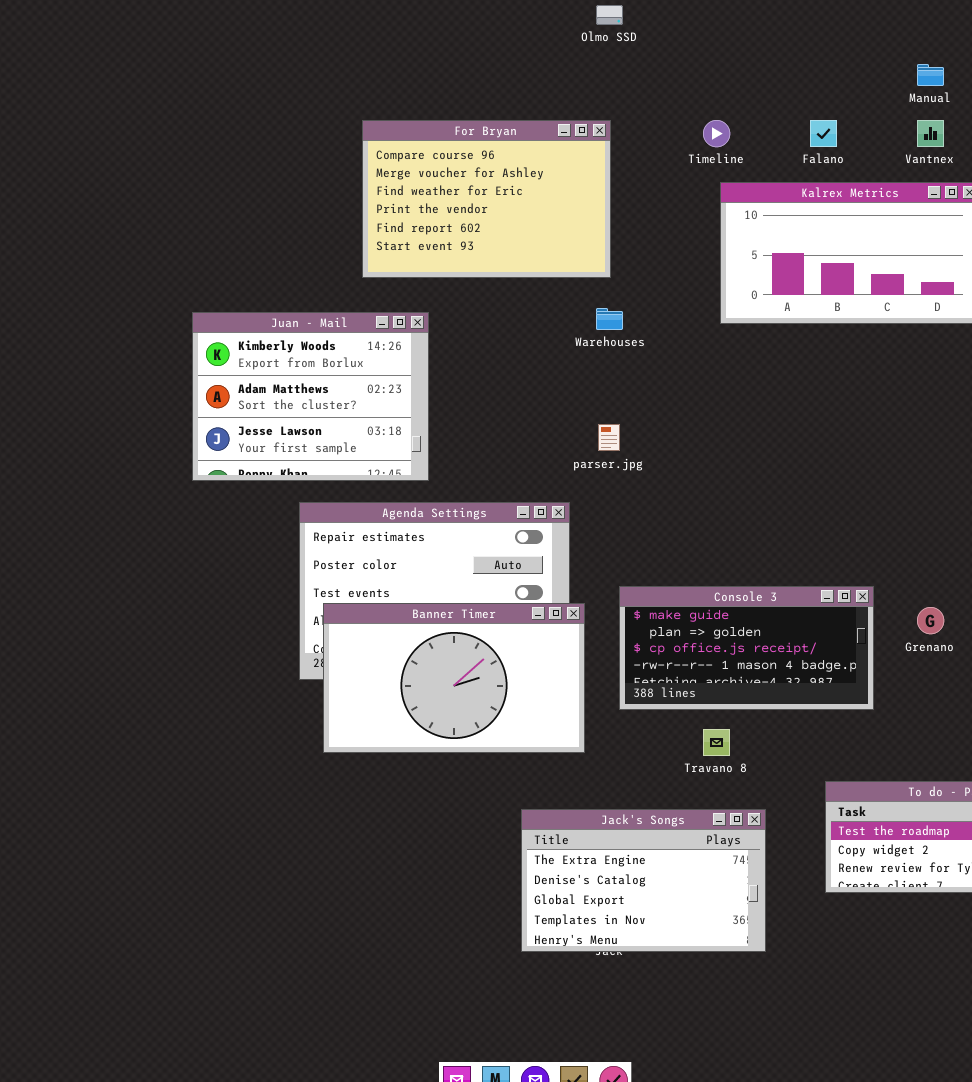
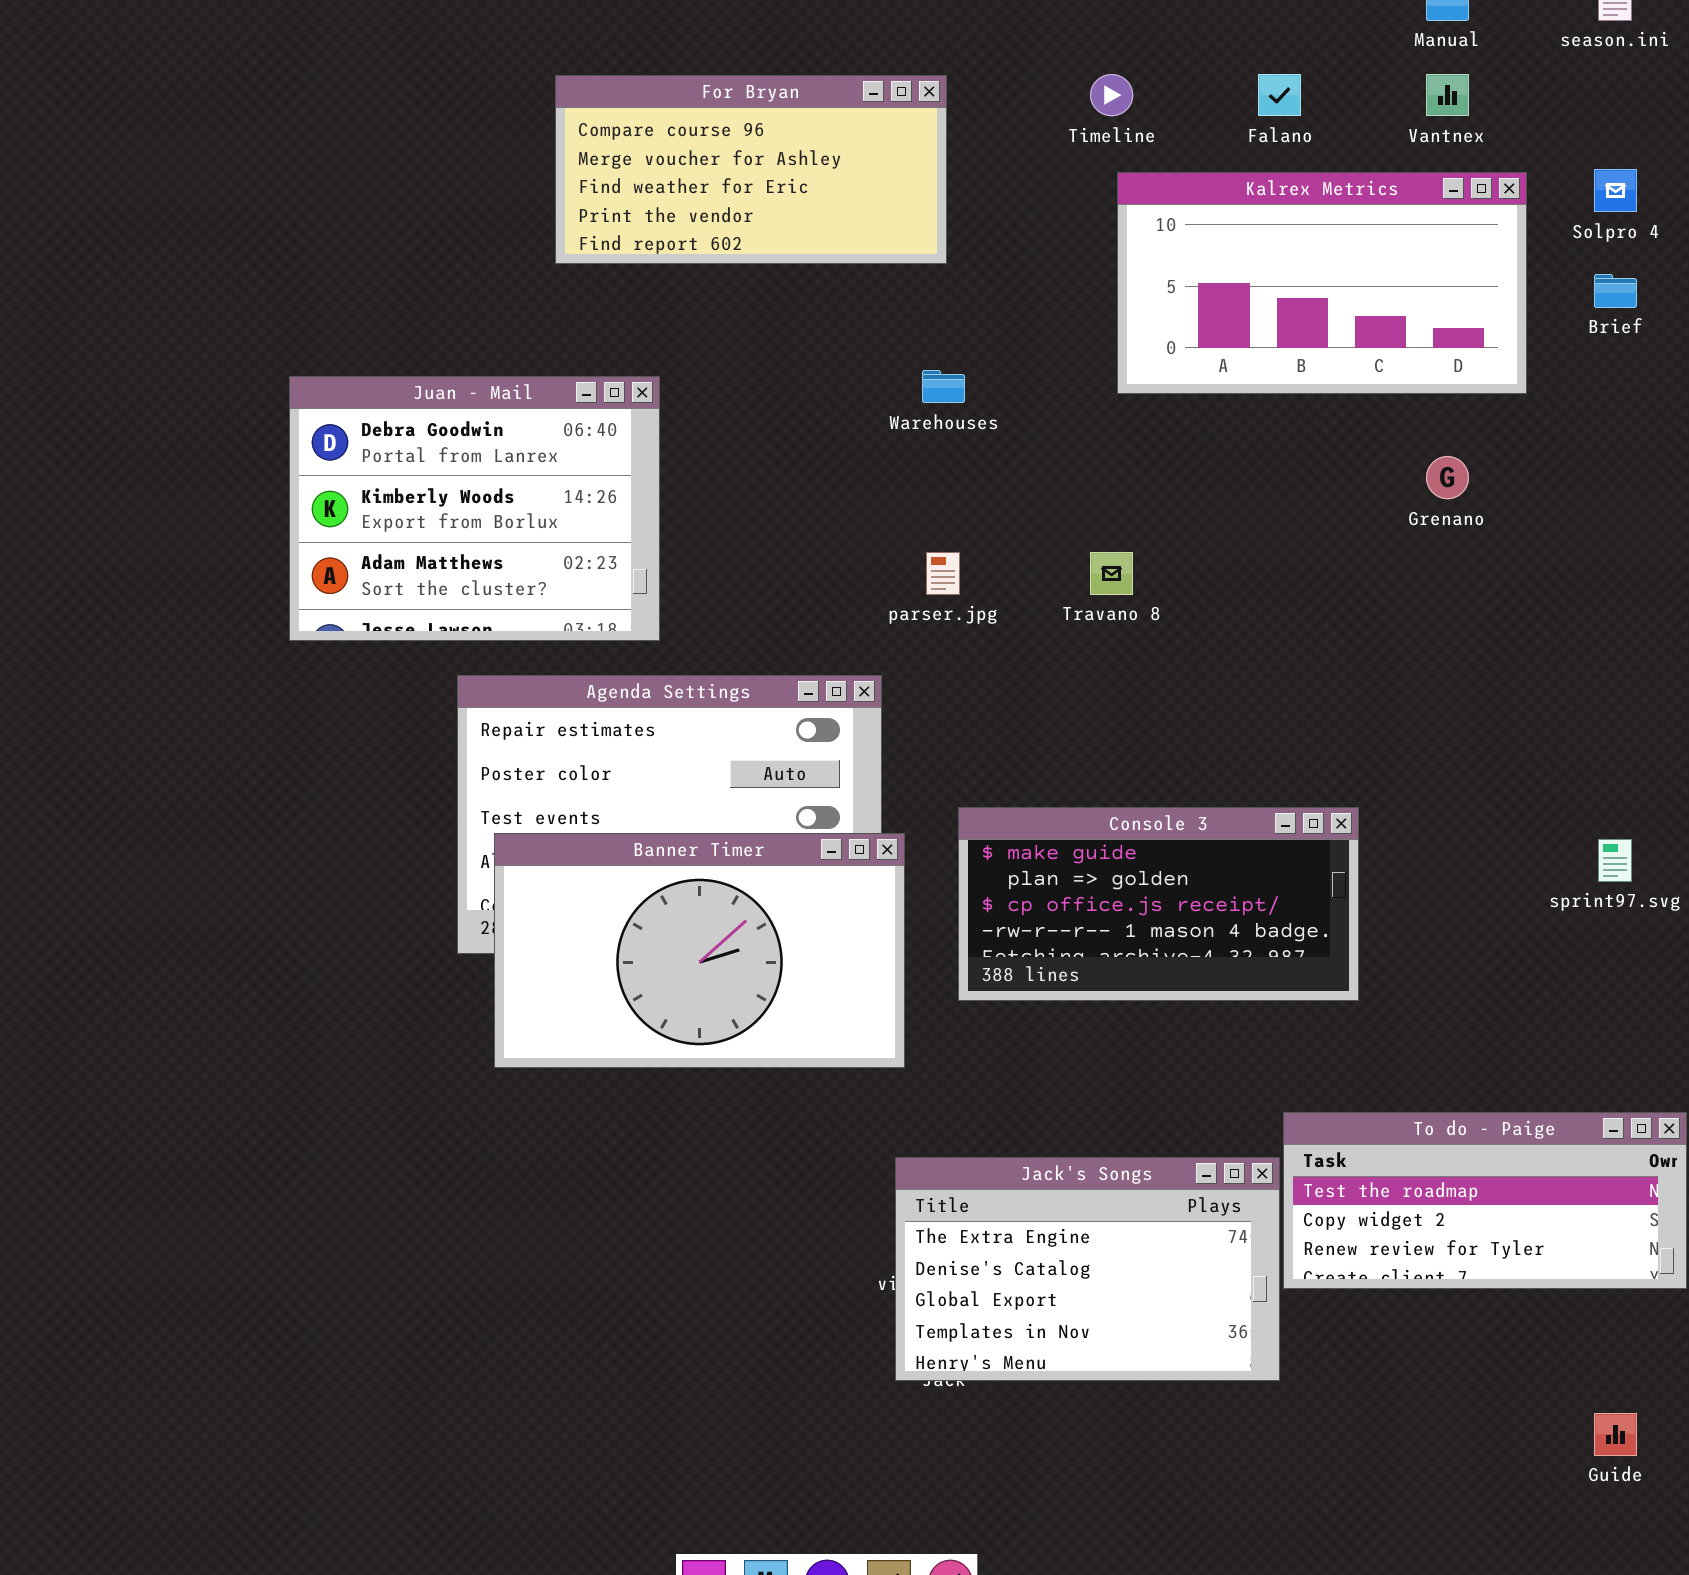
For Bryan: [362,120,611,278] -> [555,75,947,264], resized
Juan - Mail: [192,312,429,481] -> [289,376,660,641], scrolled up 1 row
Grenano: [917,607,944,634] -> [1426,456,1469,499], moved
Travano 8: [703,729,730,756] -> [1090,552,1133,595], moved
Jack's Songs: [521,809,766,952] -> [895,1157,1280,1381], moved

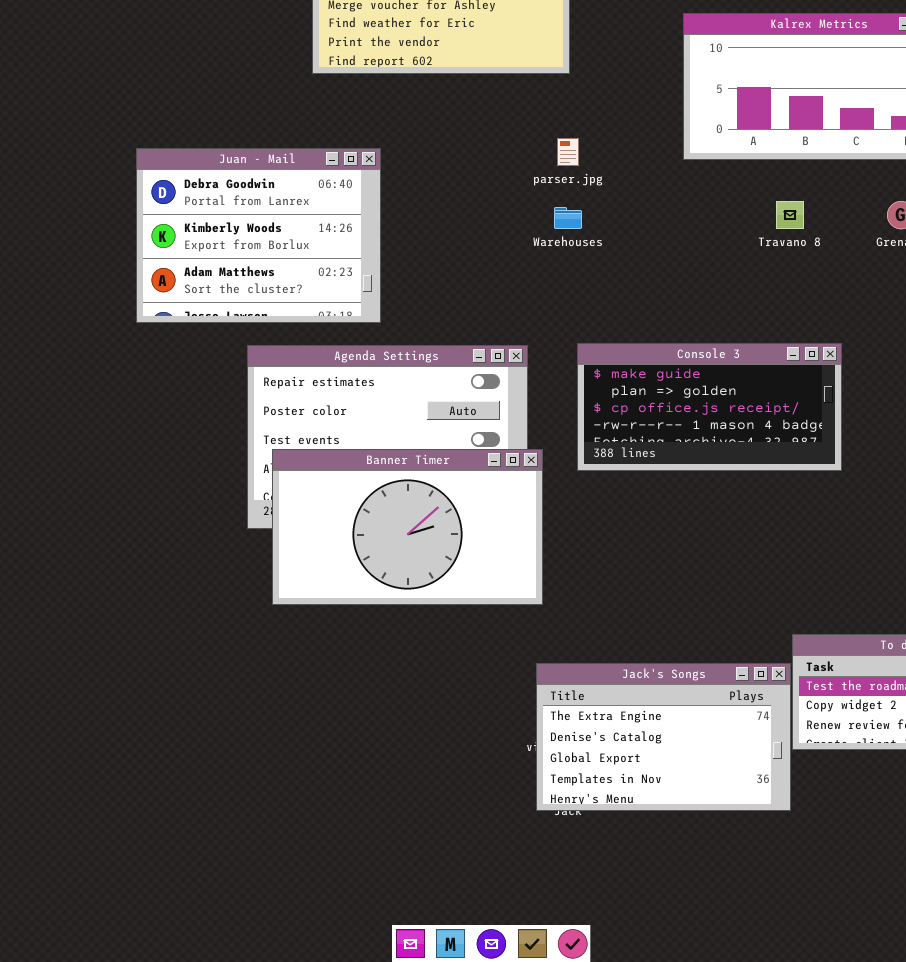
Warehouses: [922,370,965,403] -> [554,207,582,229], moved
parser.jpg: [926,552,960,595] -> [557,138,579,166], moved
Travano 8: [1090,552,1133,595] -> [776,201,804,229], moved
Console 3: [958,807,1359,1001] -> [577,343,842,471], moved

